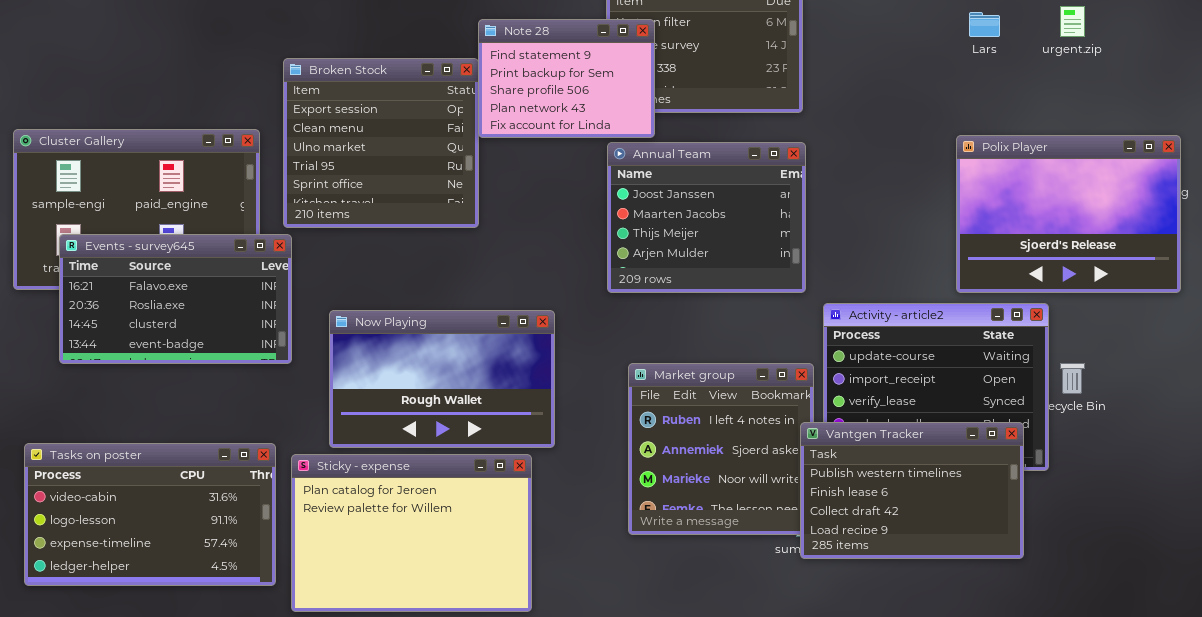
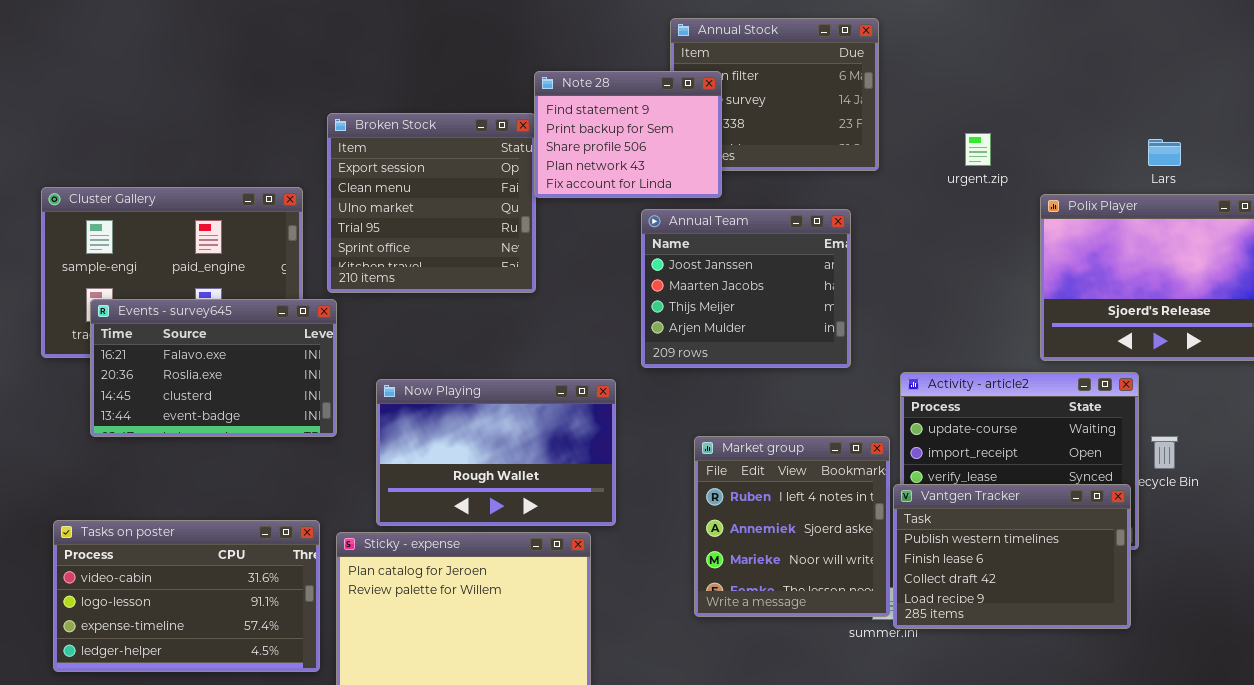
urgent.zip: [1060,6,1085,37] -> [965,133,991,166], moved
Lars: [969,12,1000,37] -> [1148,139,1181,166], moved
Annual Team: [607,142,806,293] -> [641,209,851,368], moved
Vantgen Tracker: [800,422,1024,559] -> [893,484,1131,629], moved

